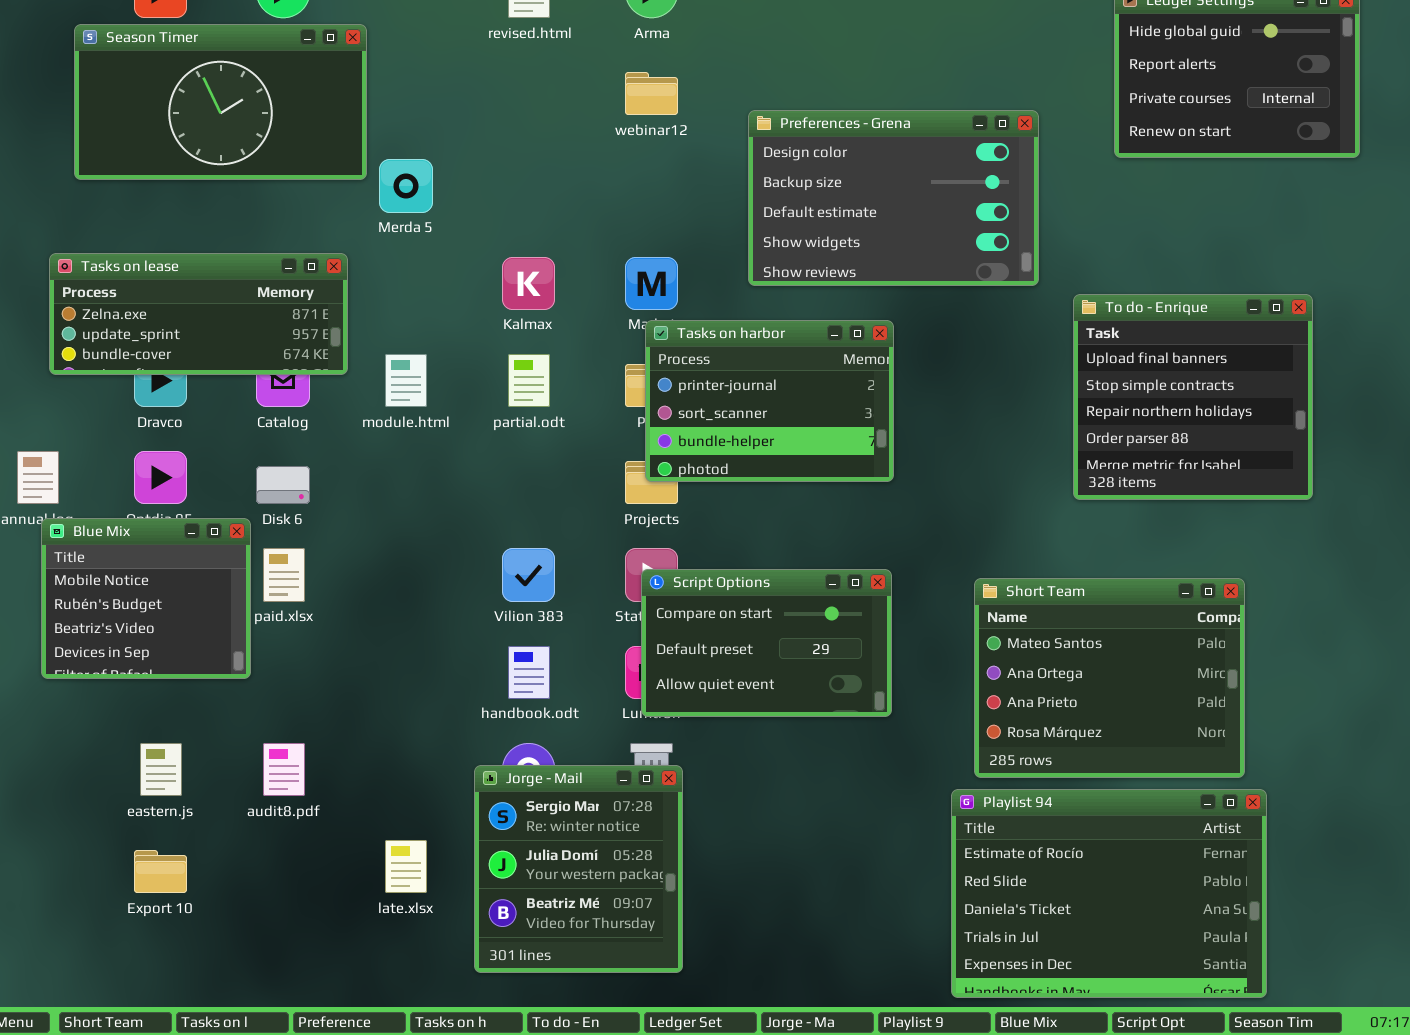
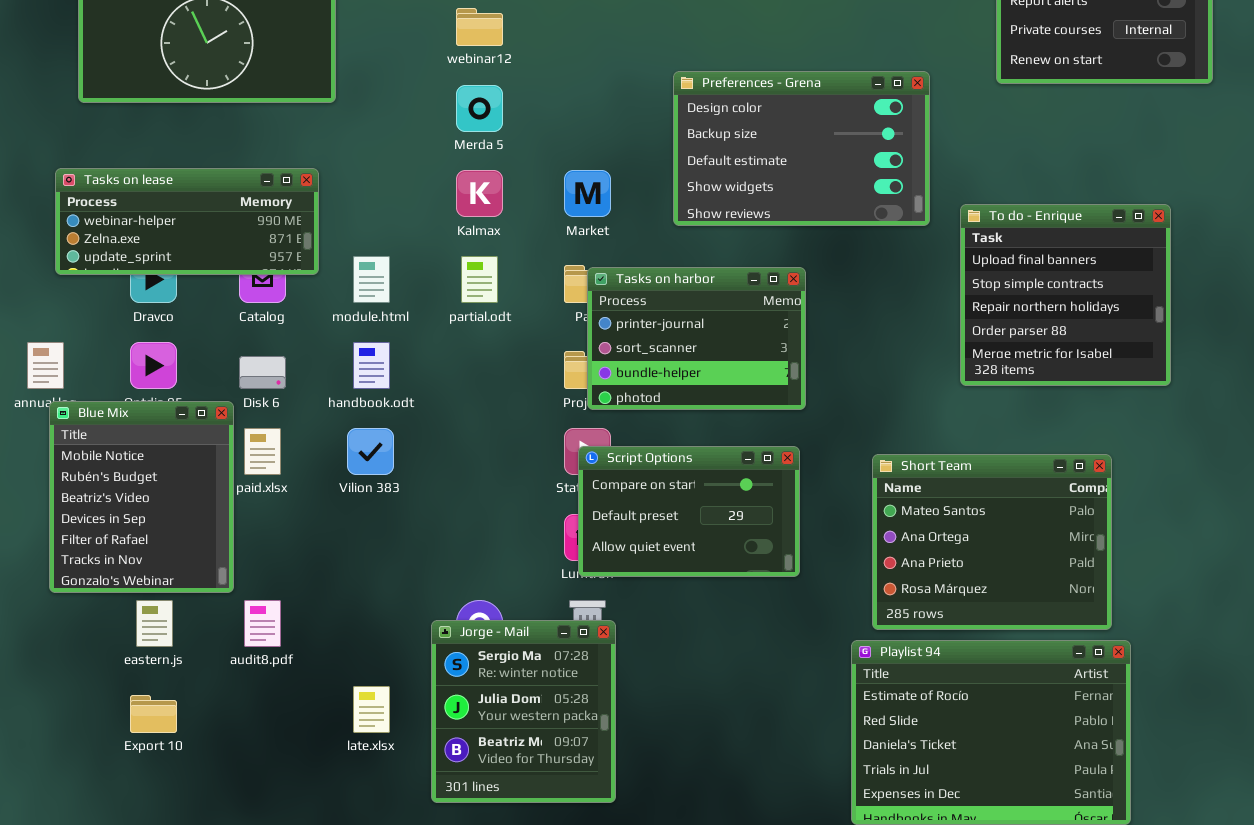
webinar12: [625,72,678,115] -> [456,8,503,46], moved
Preferences - Grena: [748,110,1039,286] -> [673,71,930,226], moved
Merda 5: [379,159,433,213] -> [456,85,503,132], moved
Tasks on lease: [49,253,348,375] -> [55,168,319,275], scrolled up 1 row
Tasks on harbor: [645,320,894,482] -> [587,267,806,410], moved
Blue Mix: [41,518,251,679] -> [49,401,234,593], resized
Vilion 383: [502,548,555,602] -> [347,428,394,475], moved
handbook.odt: [508,646,550,699] -> [353,342,390,389], moved

